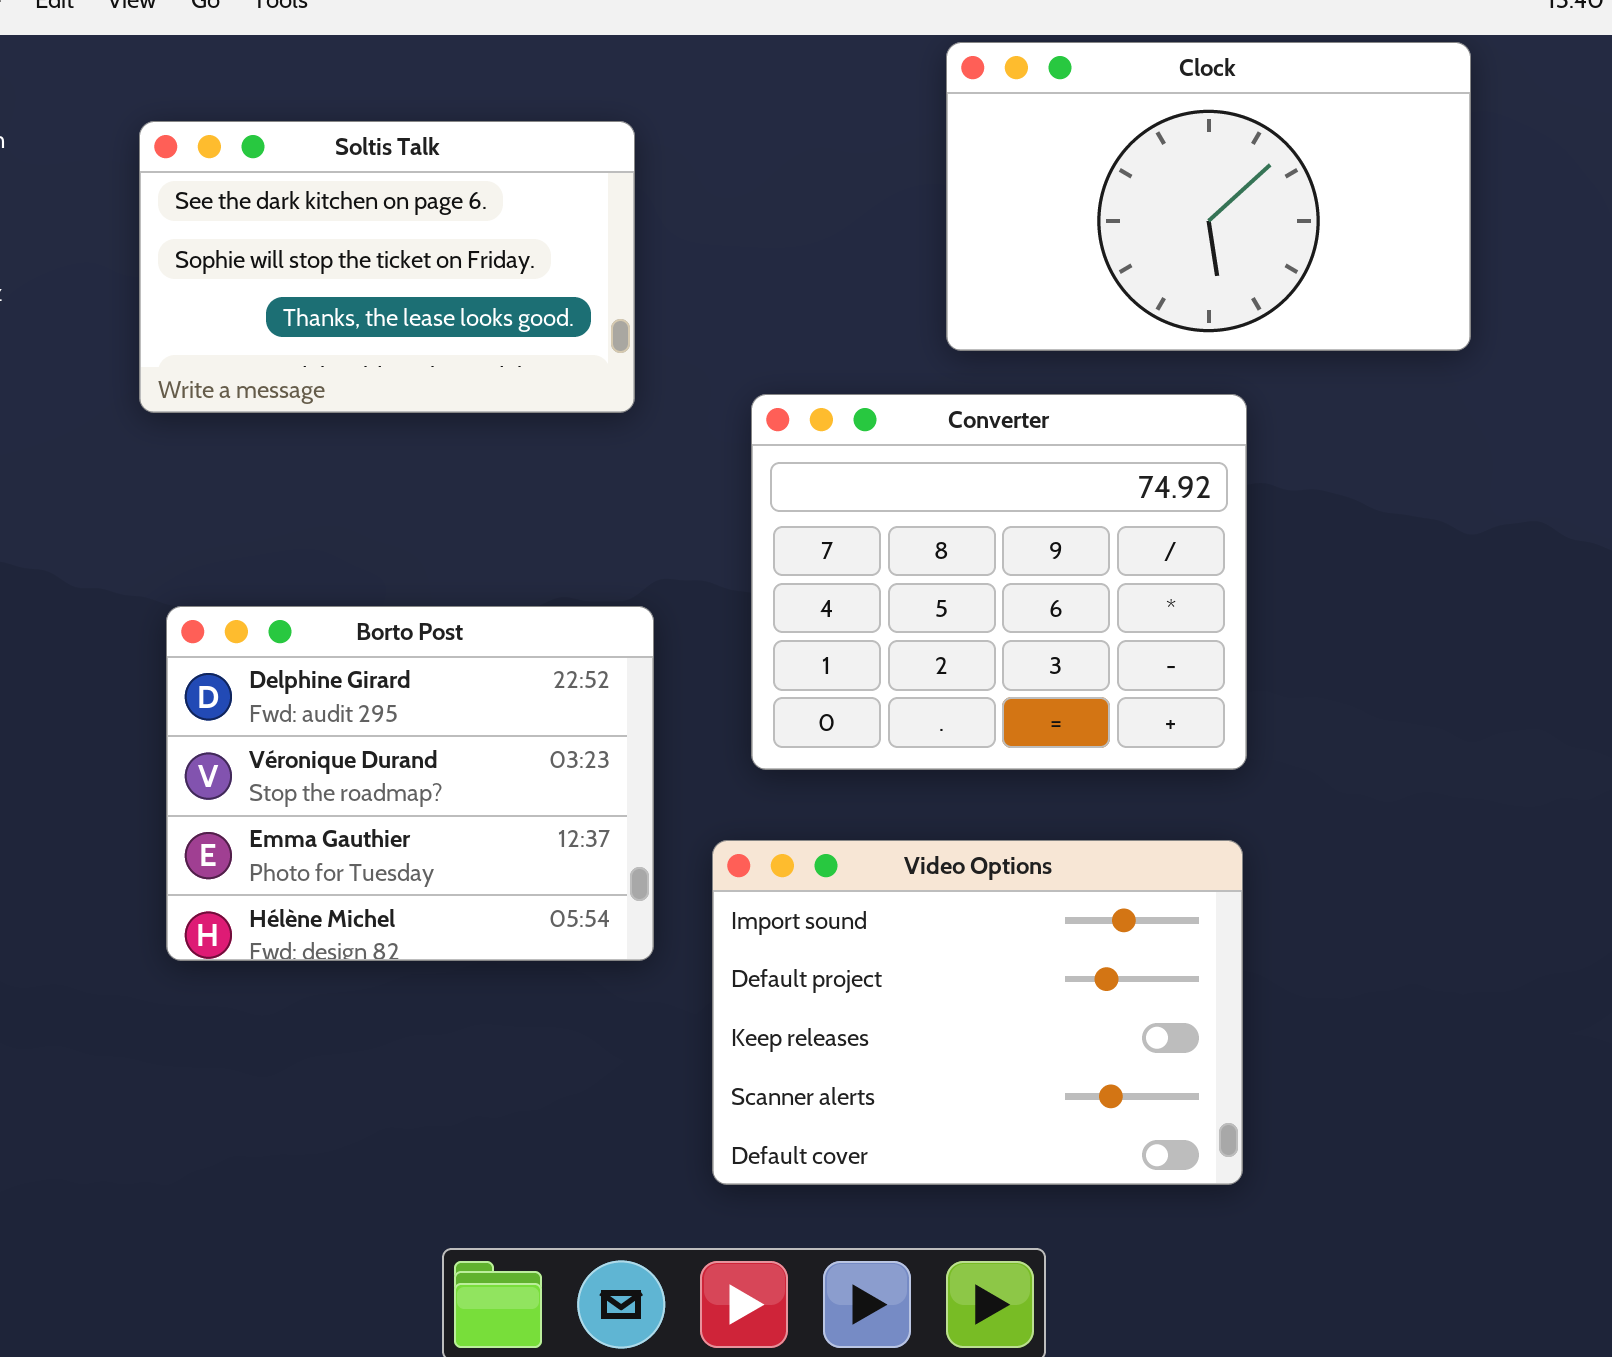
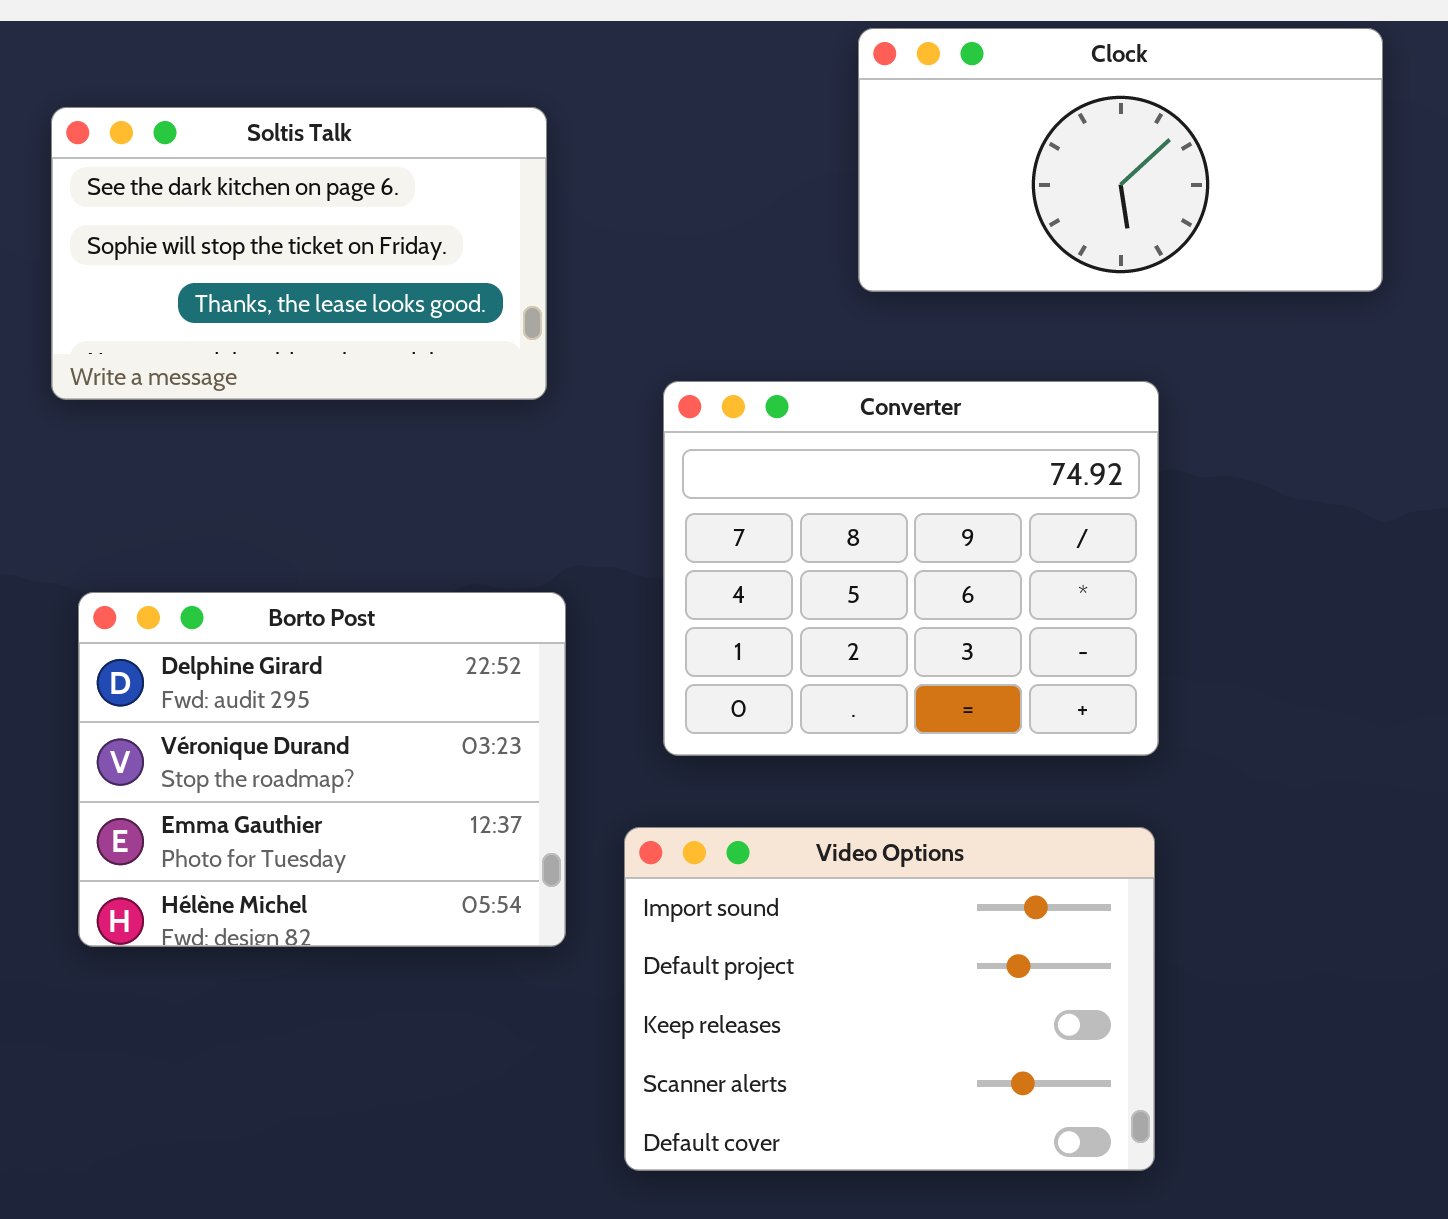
Clock: [946,42,1471,351] -> [858,28,1383,292], resized

